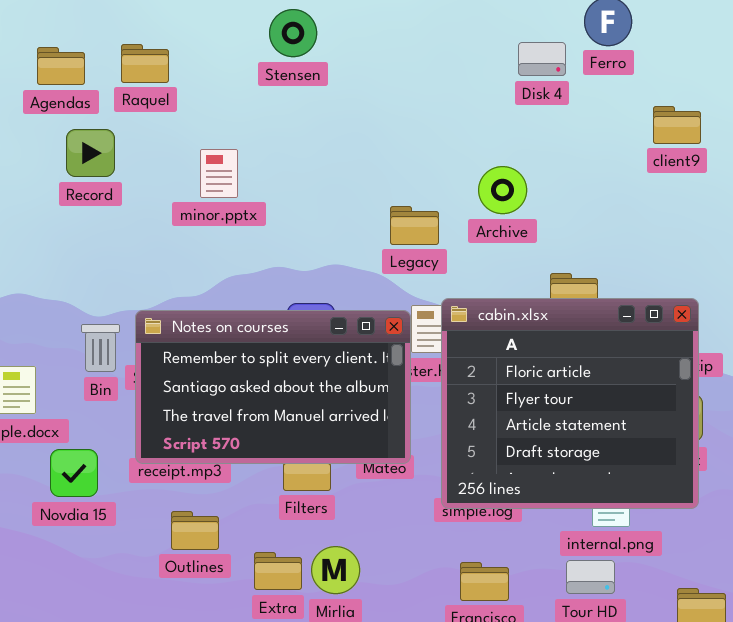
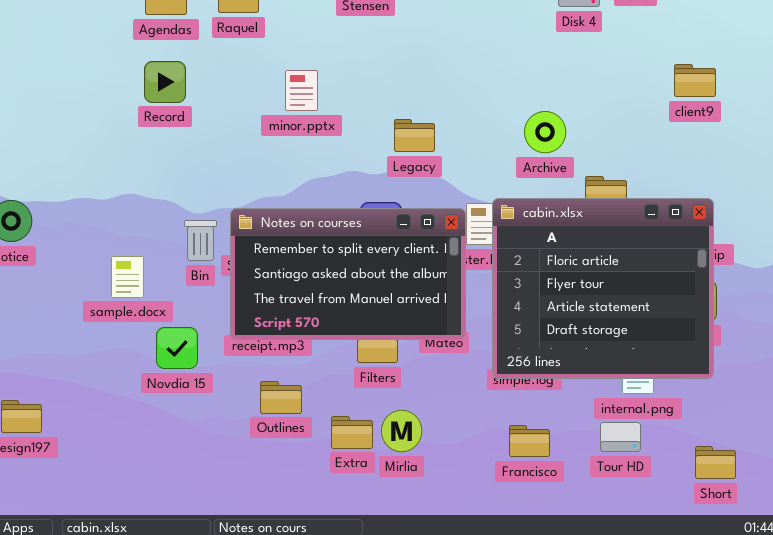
client9: [653,106,701,144] -> [674,64,716,97], moved
Record: [66,129,115,177] -> [144,61,186,103], moved
Archive: [478,166,527,214] -> [524,111,566,153], moved
Legacy: [390,206,439,245] -> [394,119,435,152], moved

